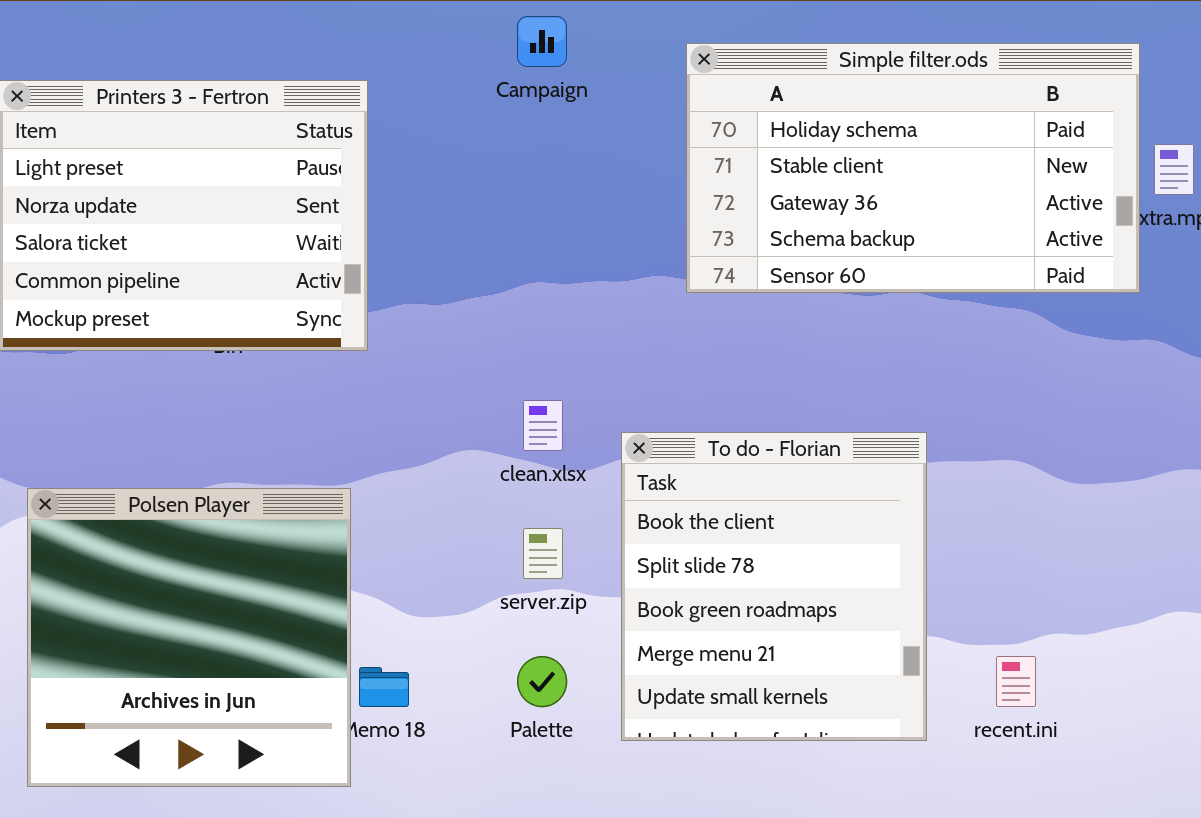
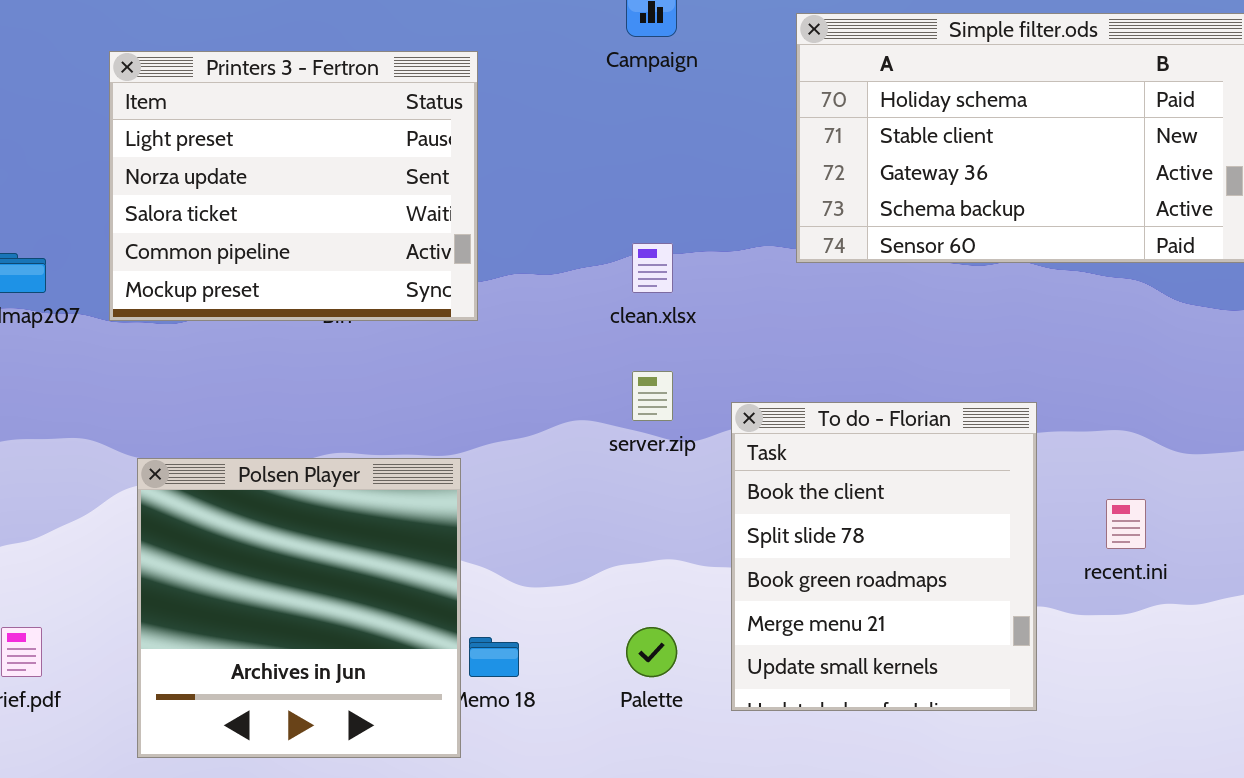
clean.xlsx: [523,400,563,451] -> [632,243,673,293], moved
server.zip: [523,528,563,579] -> [632,371,673,421], moved
recent.ini: [996,656,1036,707] -> [1106,499,1146,549], moved

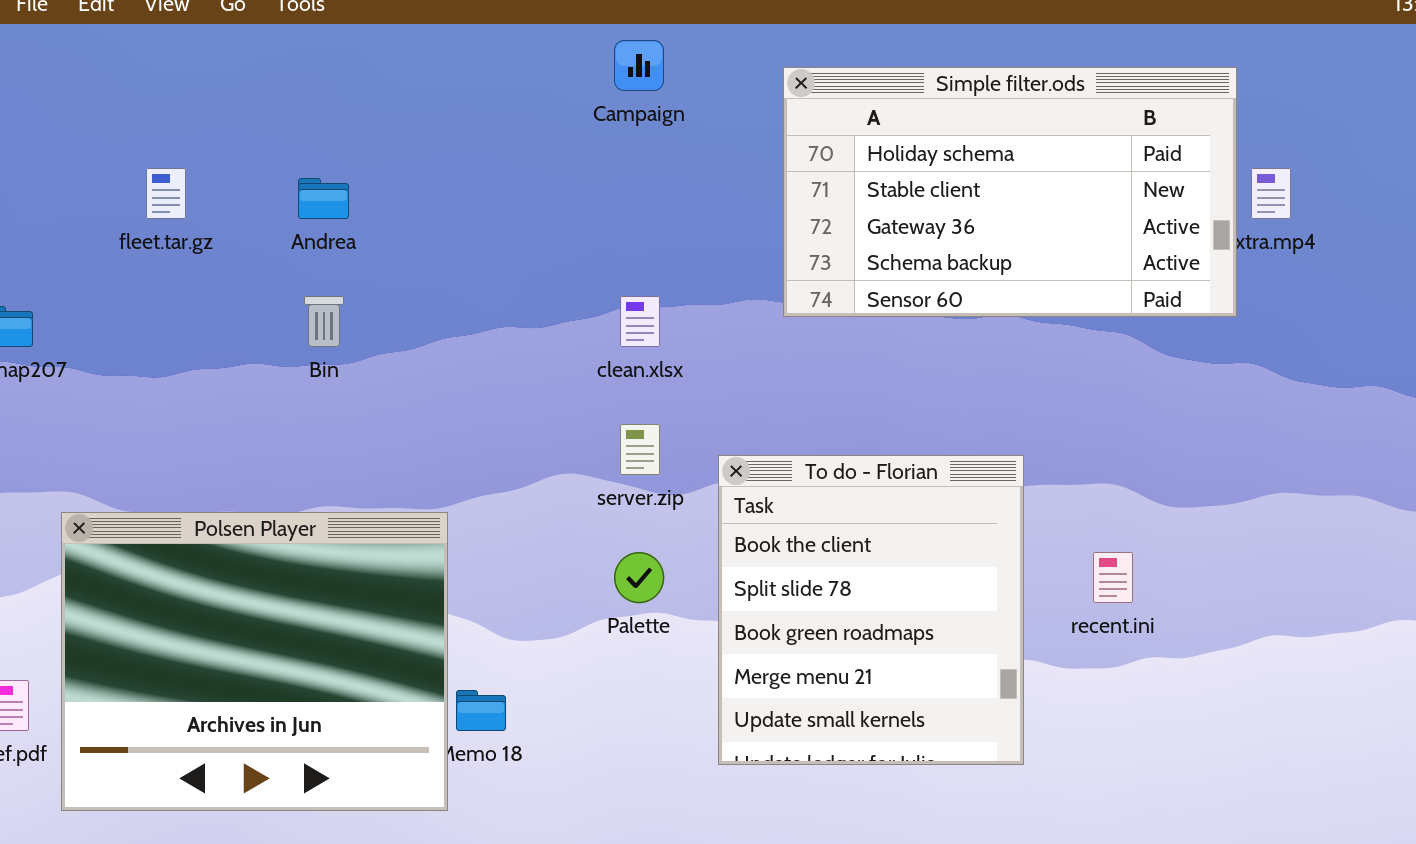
Printers 3 - Fertron: [109,51,478,321] -> none, closed
Polsen Player: [137,458,461,758] -> [61,512,448,811], resized
Palette: [626,627,677,677] -> [614,552,664,603], moved

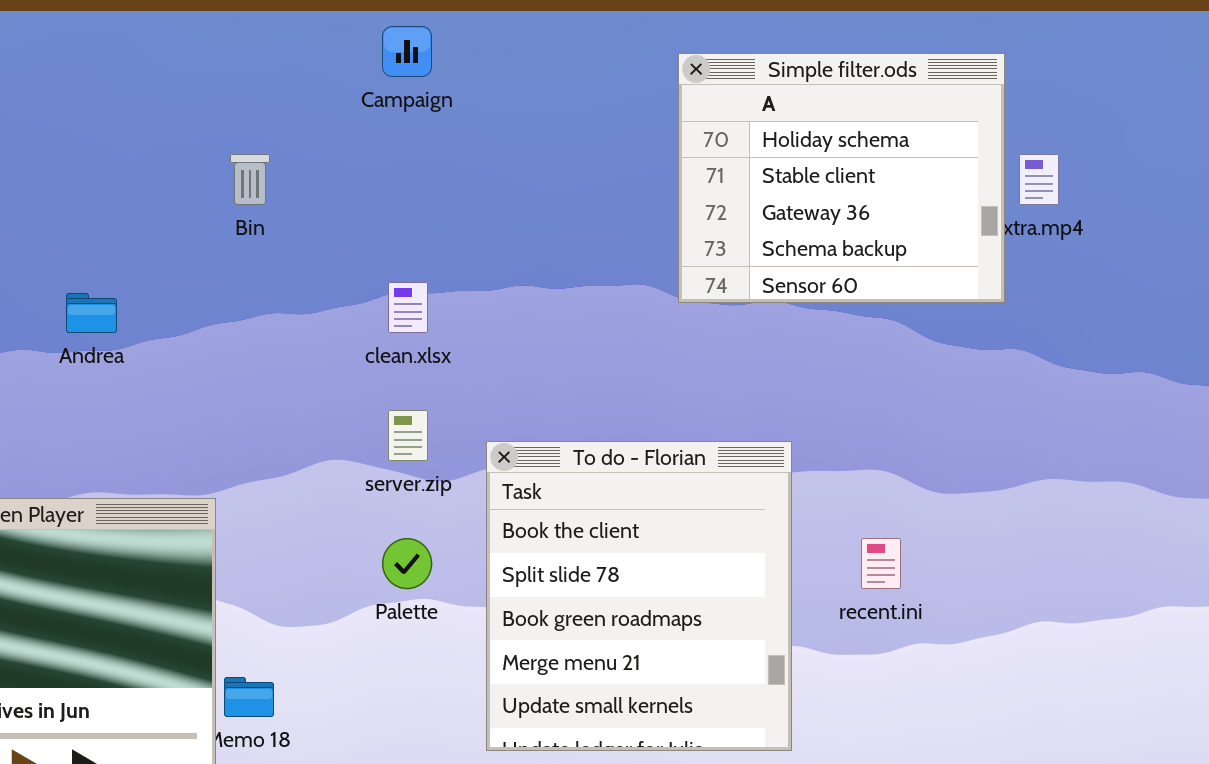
Simple filter.ods: [783,67,1237,317] -> [678,53,1005,303], resized
Andrea: [298,178,349,219] -> [66,293,117,333], moved
Bin: [304,296,344,347] -> [230,154,270,205], moved

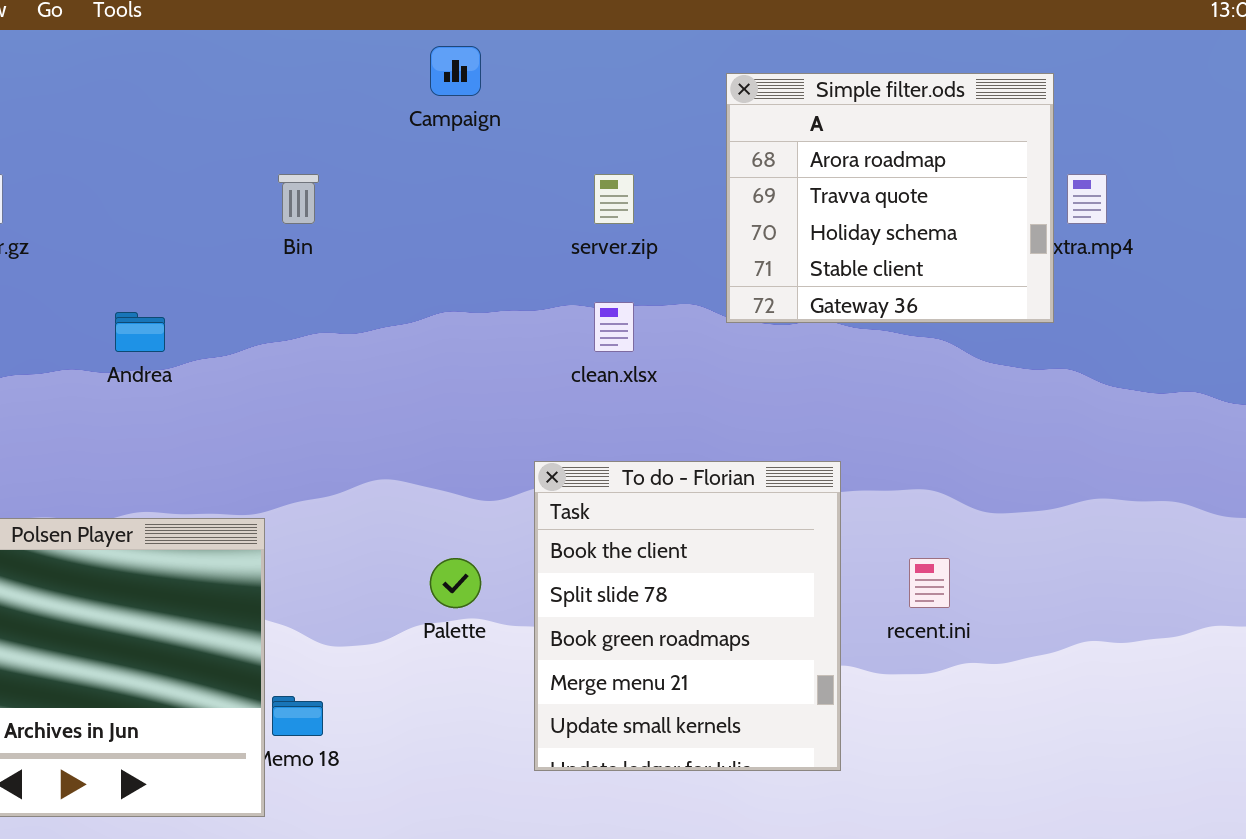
Simple filter.ods: [678,53,1005,303] -> [726,73,1054,323], scrolled up 2 rows
clean.xlsx: [388,282,428,333] -> [594,302,634,352], moved
server.zip: [388,410,428,461] -> [594,174,634,224], moved

